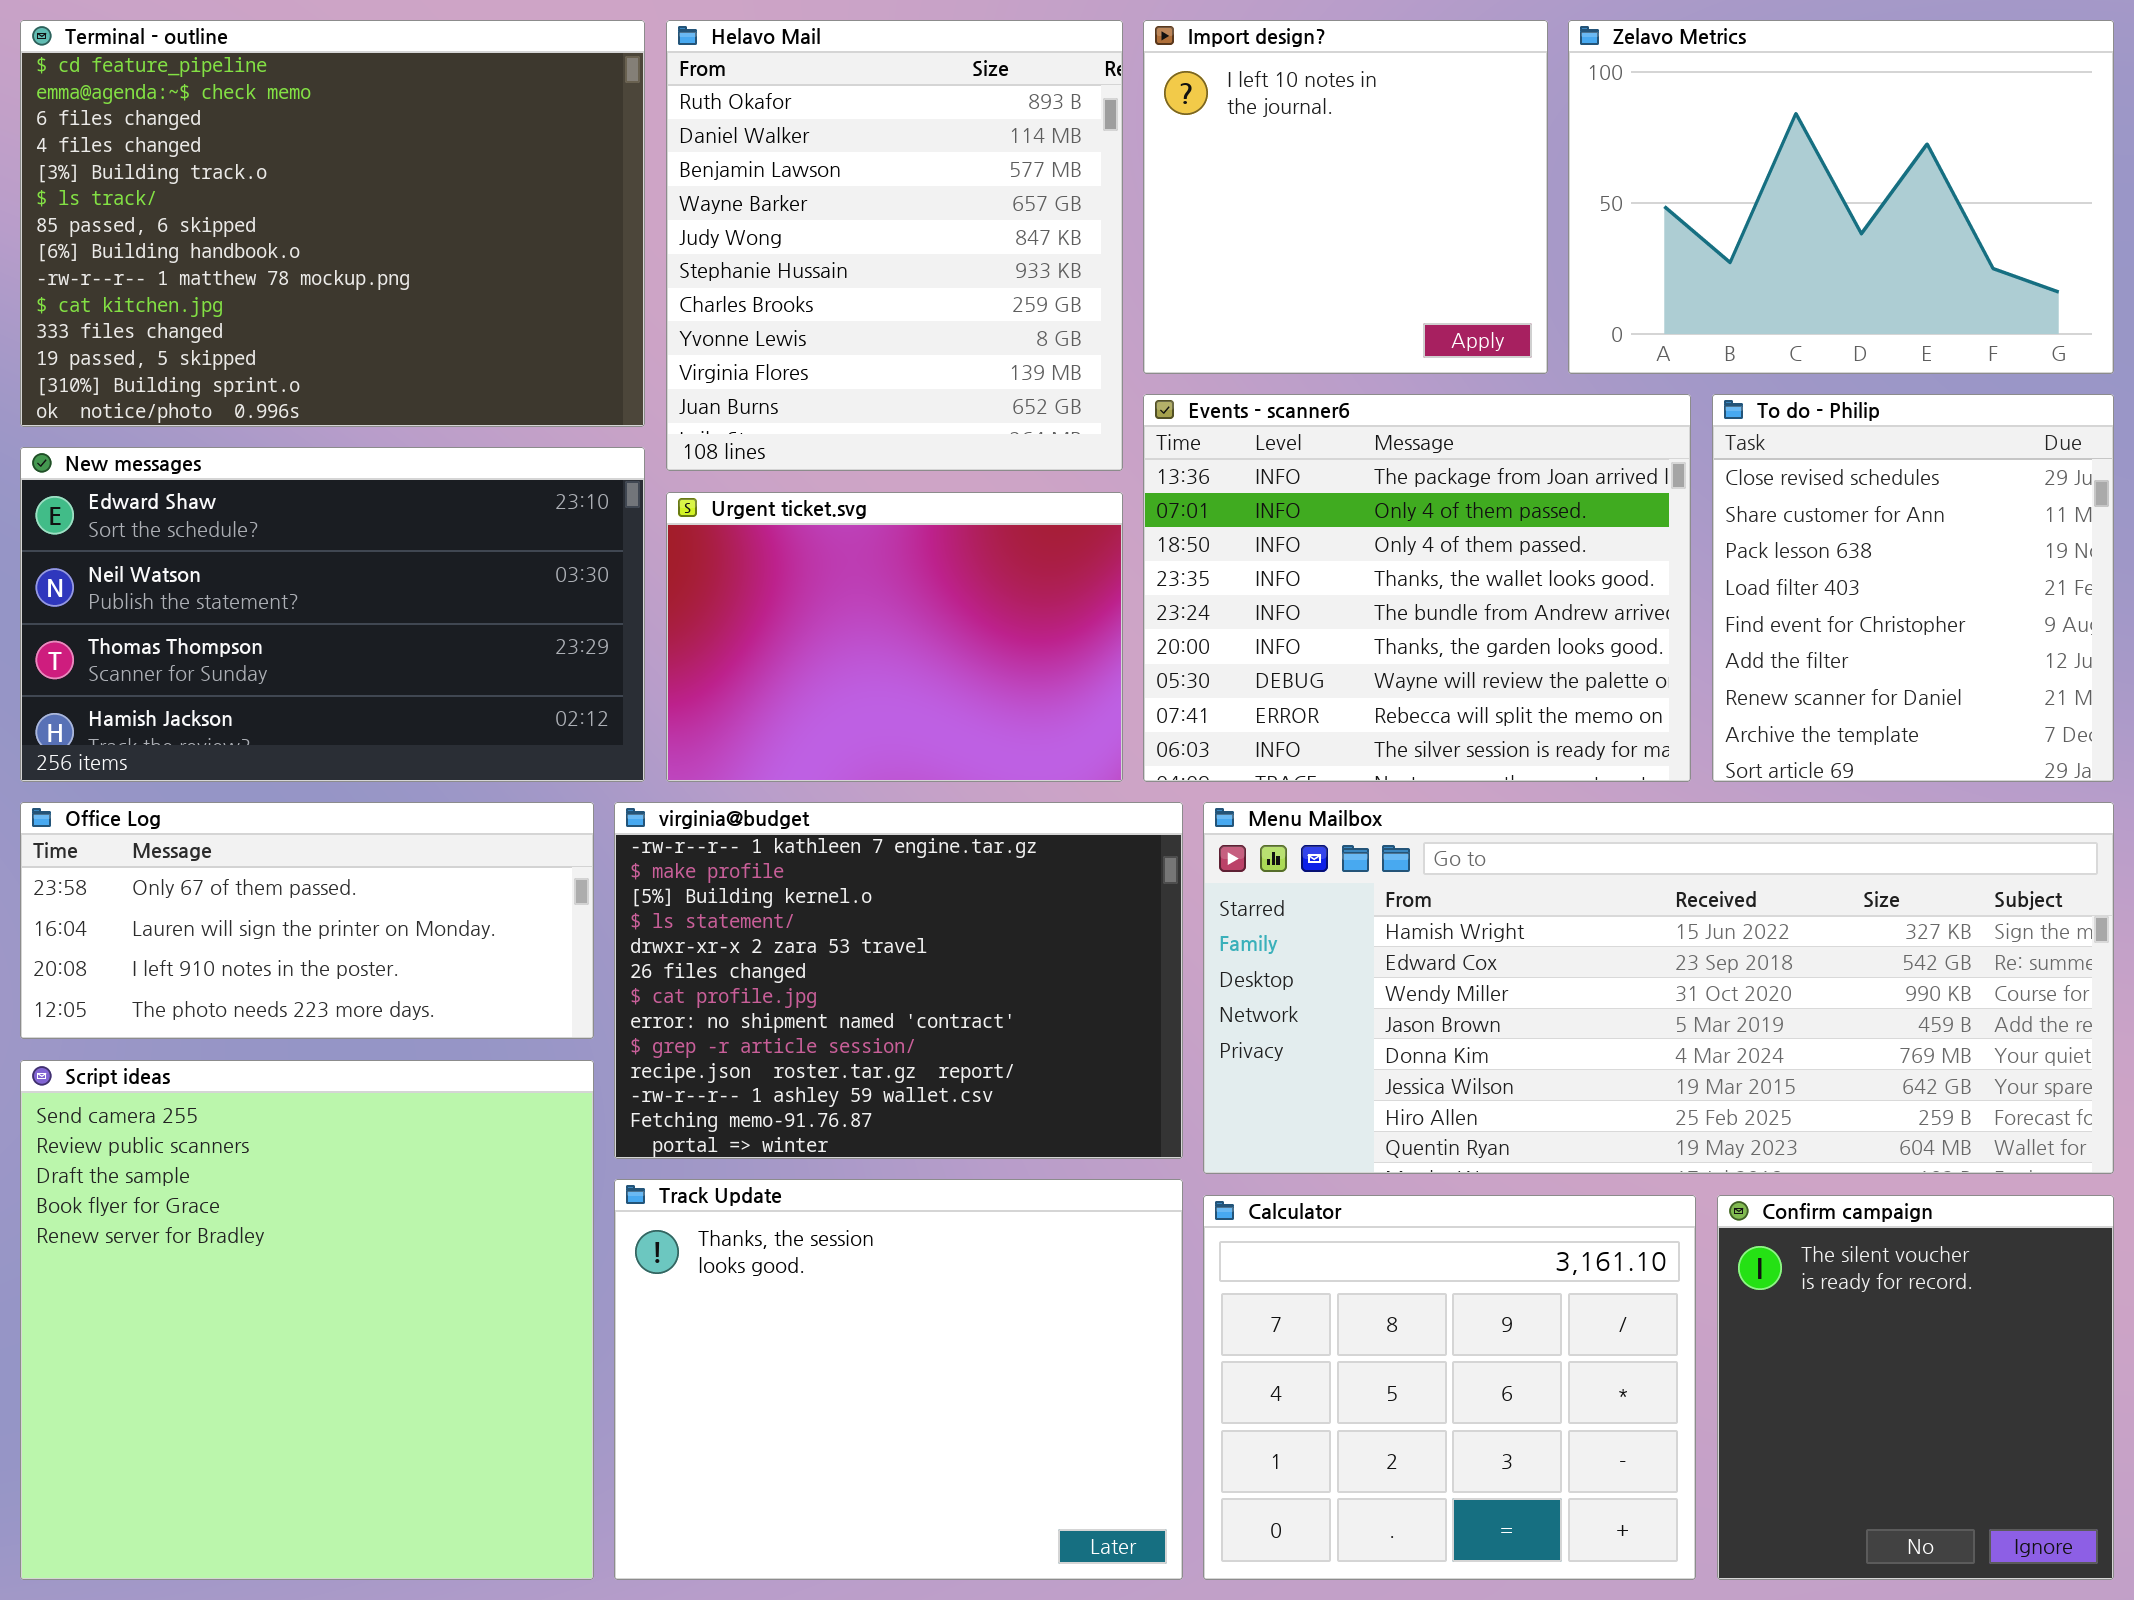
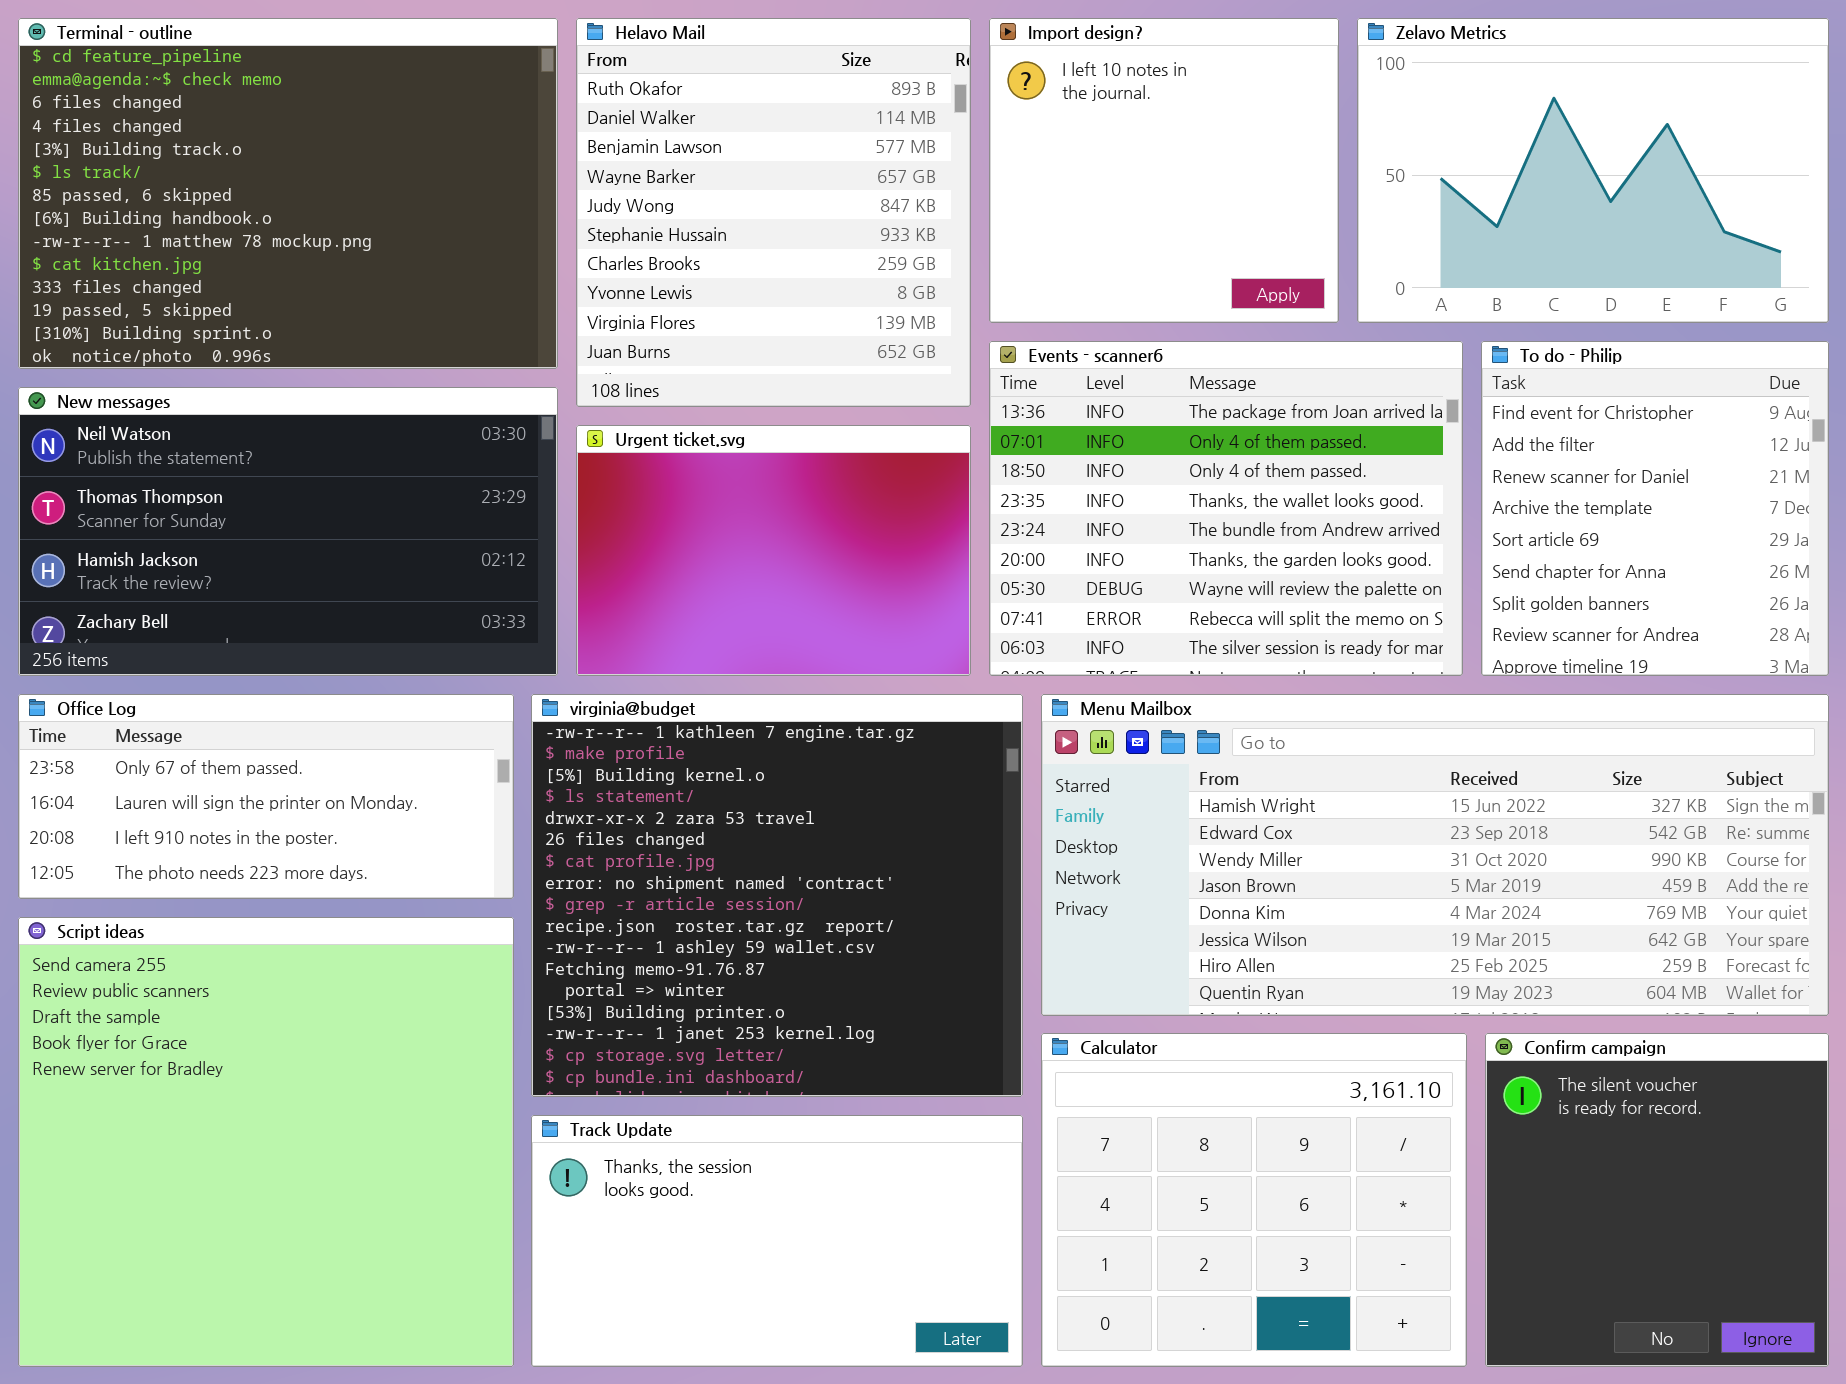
To do - Philip: [1712,394,2114,782] -> [1481,341,1829,676], scrolled down 4 rows
New messages: [20,447,645,782] -> [18,387,558,676], scrolled down 1 row
virginia@budget: [614,802,1183,1159] -> [531,694,1023,1097], resized
Track Update: [614,1179,1183,1580] -> [531,1115,1023,1367], resized

